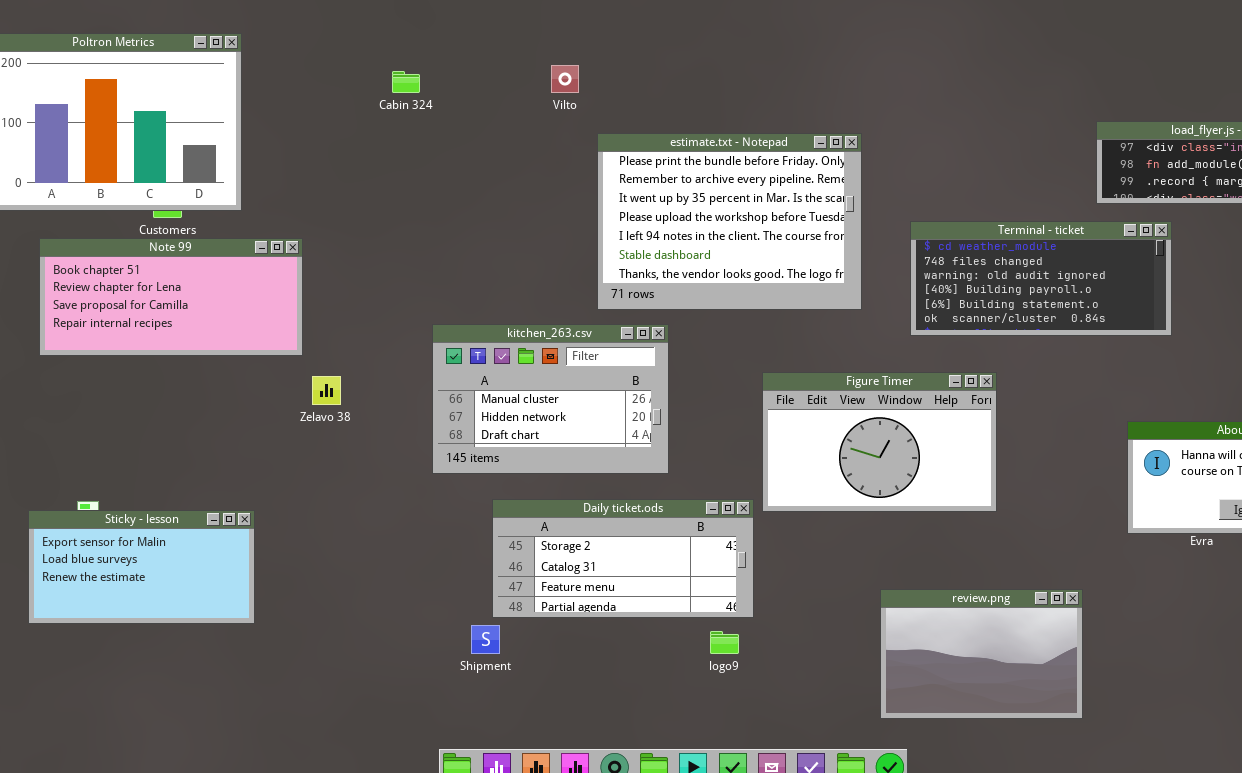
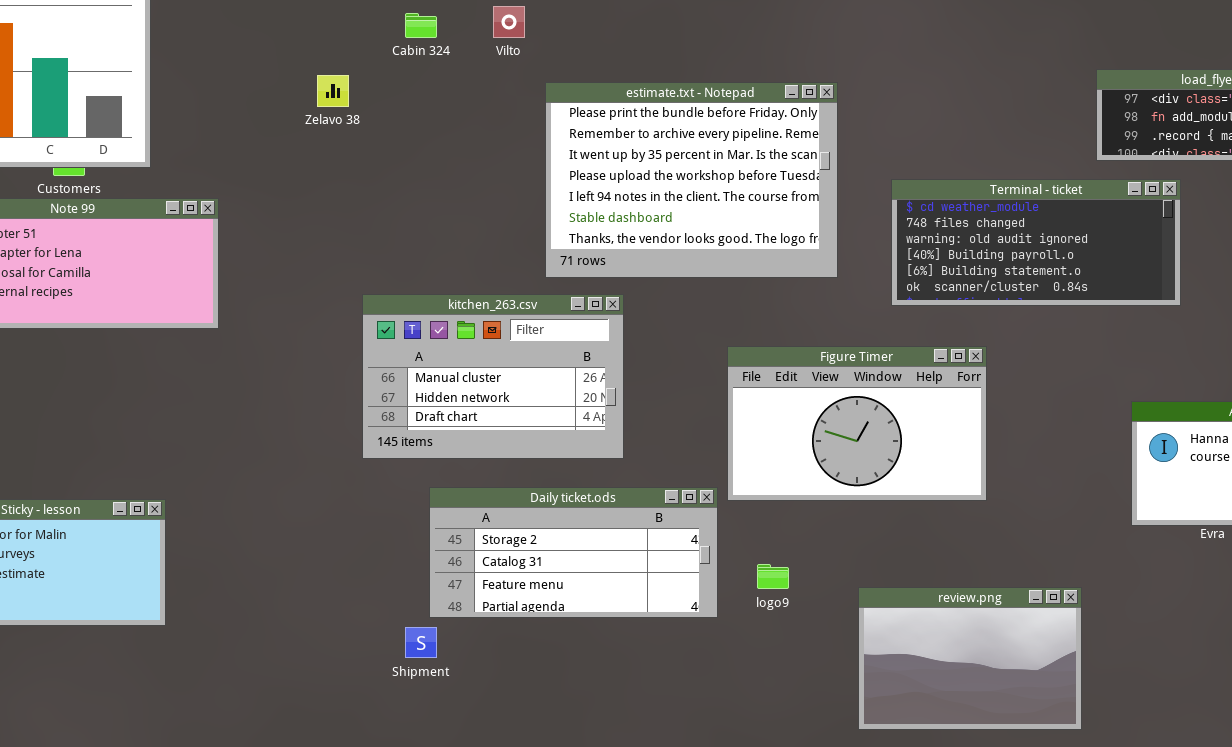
Cabin 324: [392,71,420,93] -> [405,13,437,38], moved
Zelavo 38: [312,376,341,405] -> [317,75,349,107], moved
logo9: [710,631,739,654] -> [757,564,789,589], moved

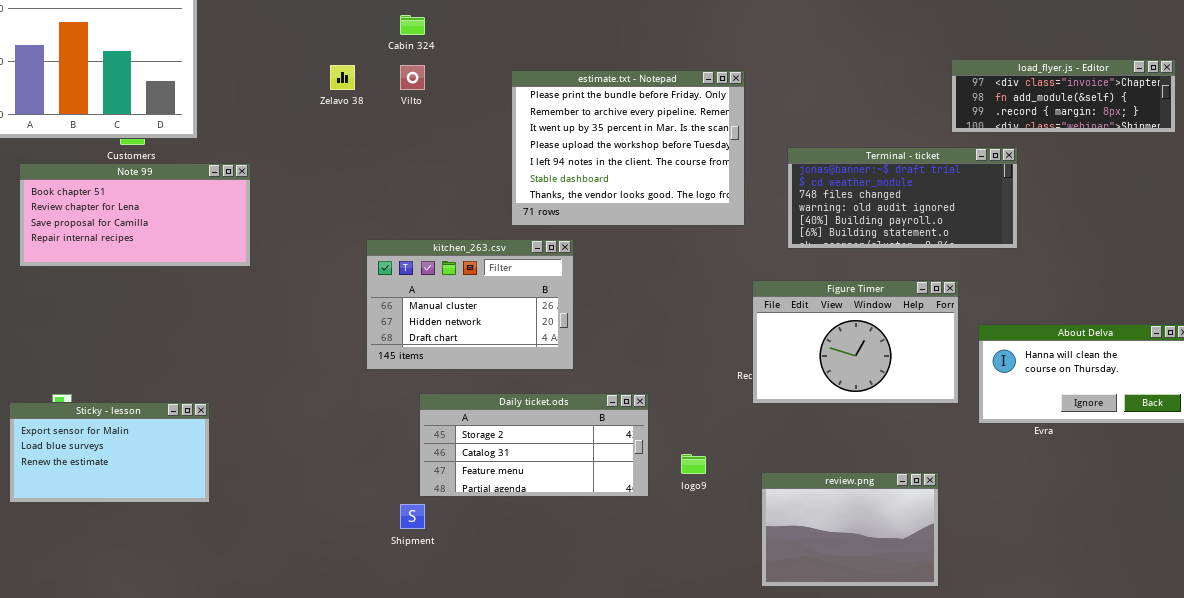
Vilto: [493,6,525,38] -> [400,65,425,90], moved
Terminal - ticket: [891,179,1181,306] -> [787,147,1018,249], scrolled up 1 row
Figure Timer: [727,346,987,501] -> [752,280,959,404], moved

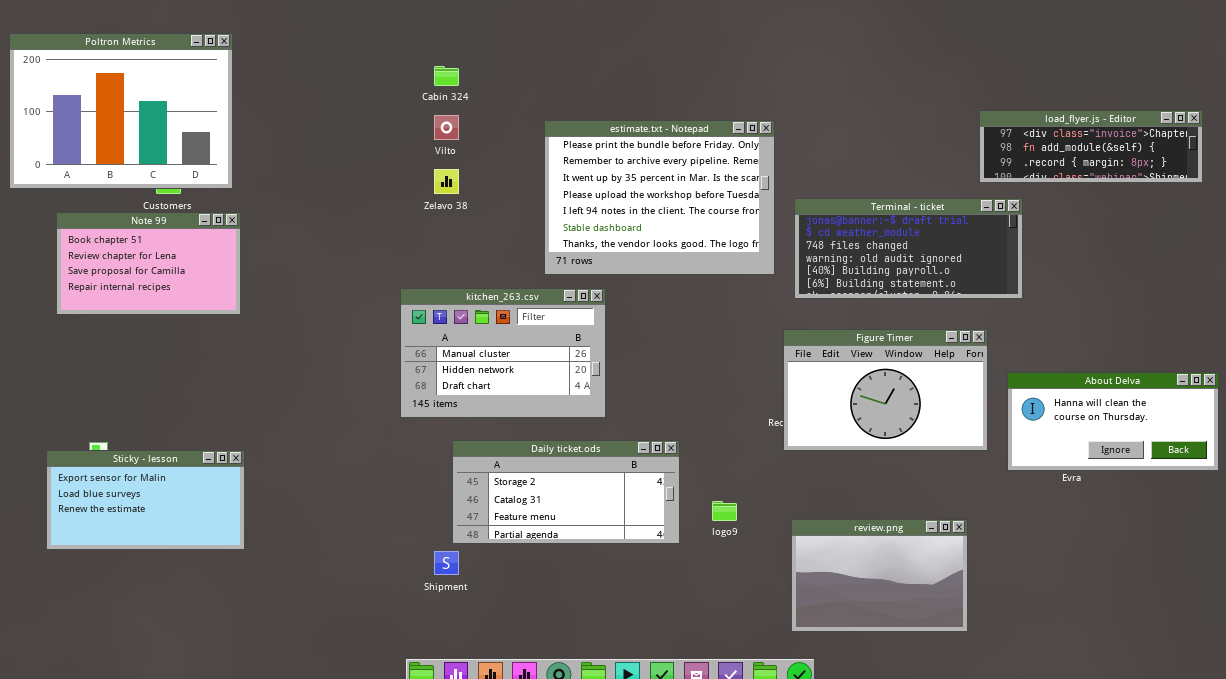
Zelavo 38: [330,65,355,90] -> [434,169,459,194], moved
Terminal - ticket: [787,147,1018,249] -> [794,198,1023,299], moved
Note 99: [19,163,251,267] -> [56,212,241,315], resized

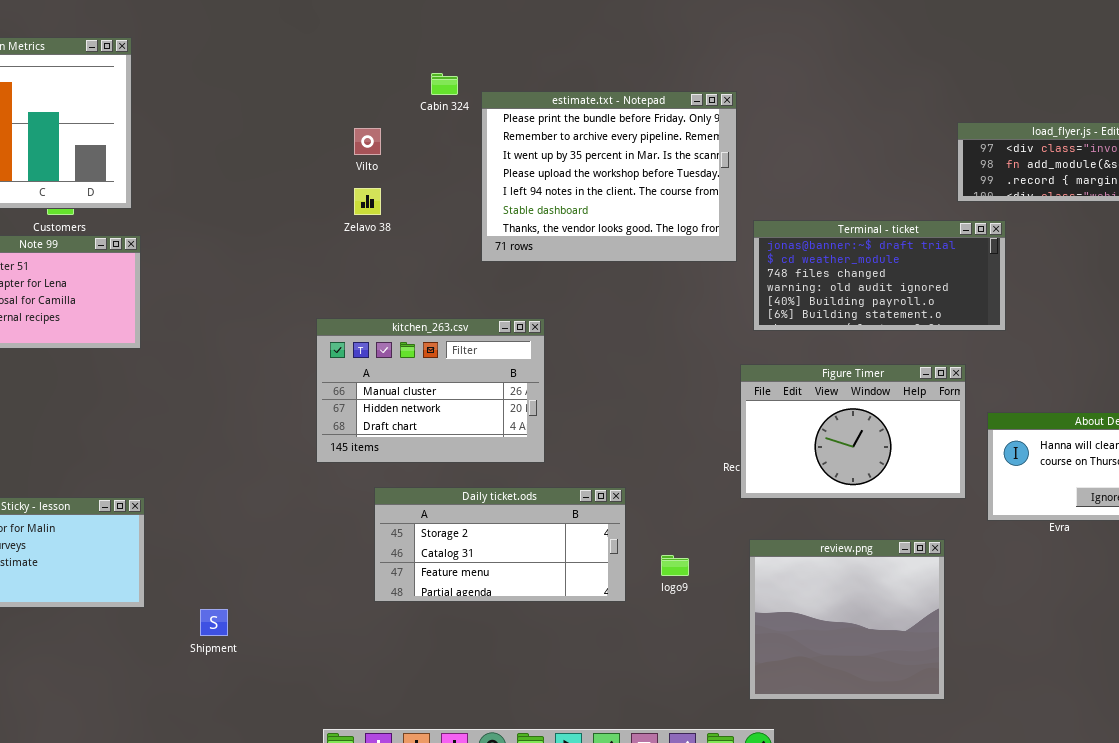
Cabin 324: [434,66,459,86] -> [431,73,458,95], moved
estimate.txt - Notepad: [544,120,775,275] -> [481,91,737,262], moved
review.png: [791,519,968,632] -> [749,539,945,700], resized
Shipment: [434,551,459,575] -> [200,609,228,636], moved

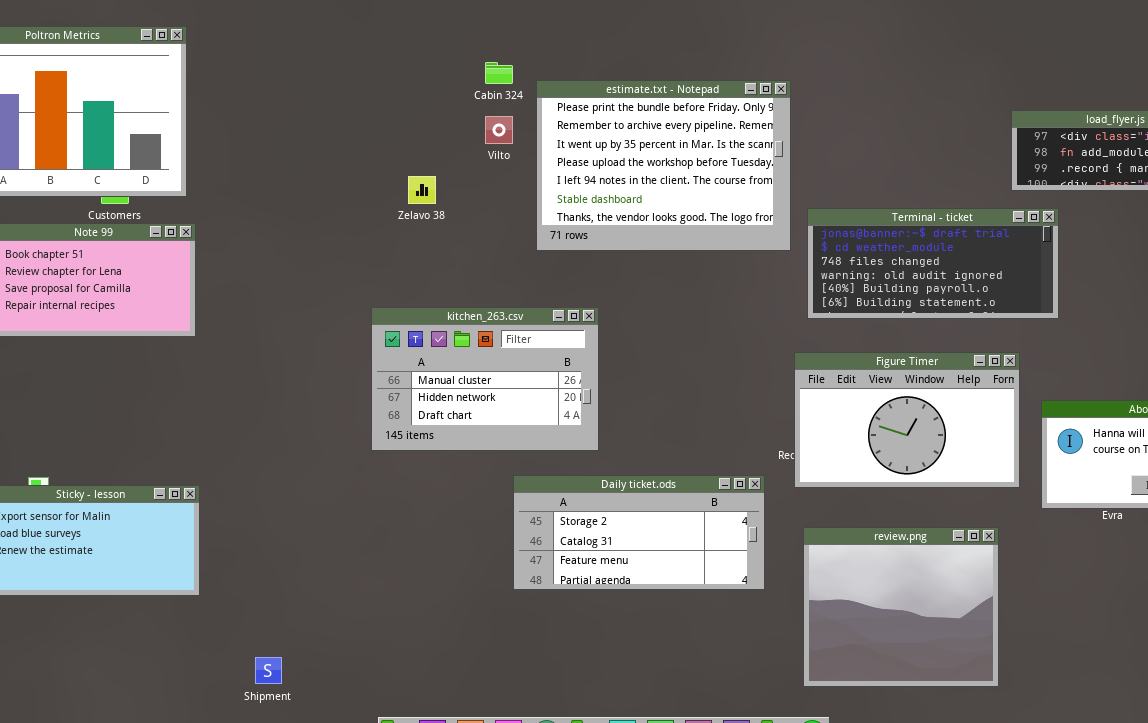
Vilto: [354,128,381,155] -> [485,116,513,144], moved
Daily ticket.ods: [374,487,626,602] -> [513,475,765,590], moved
Shipment: [200,609,228,636] -> [255,657,282,684], moved

